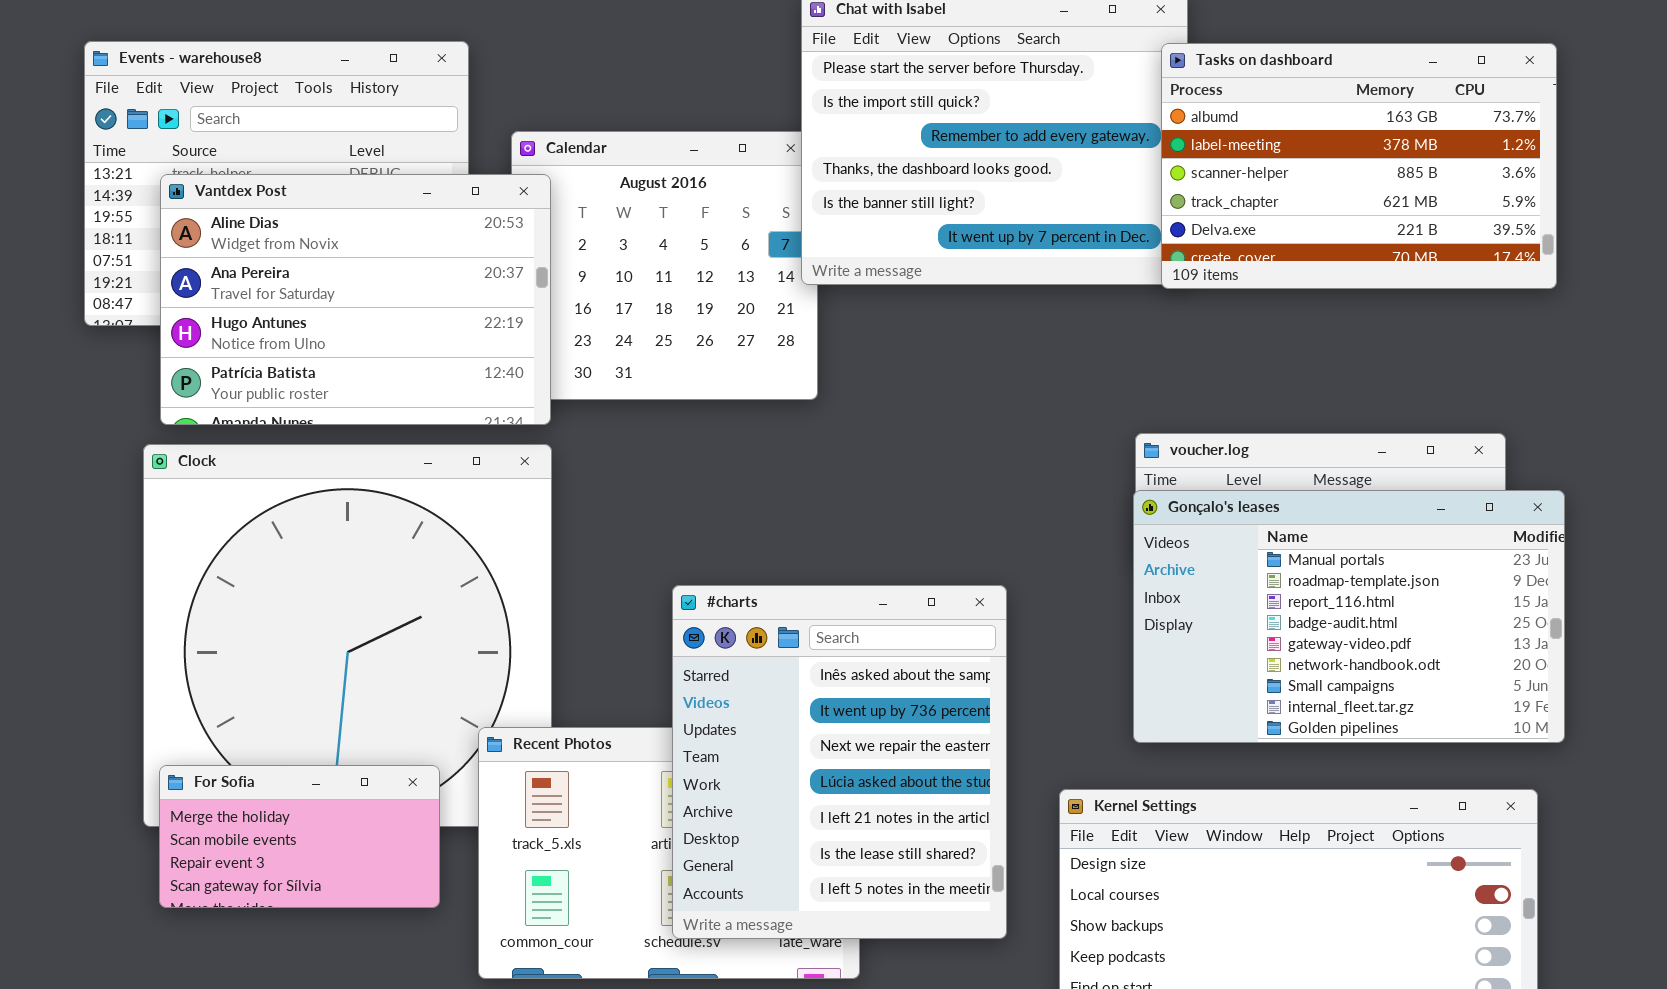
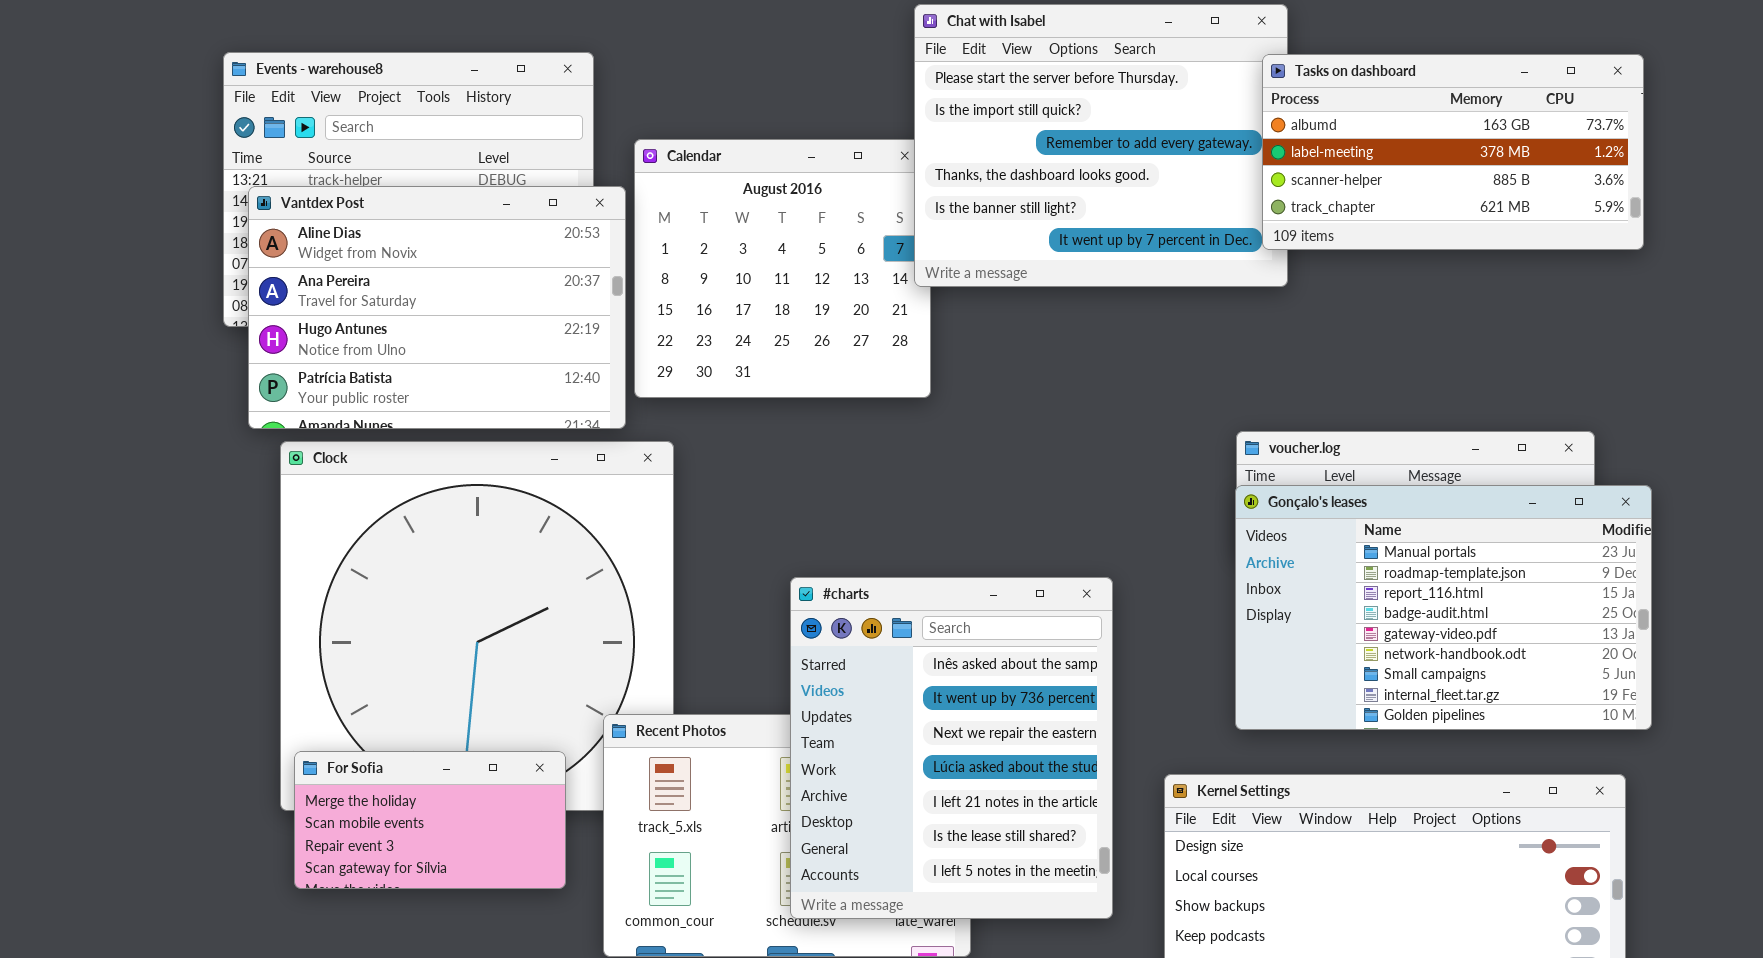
Tasks on dashboard: [1161,43,1557,289] -> [1262,54,1644,250], resized
Vantdex Post: [160,174,551,425] -> [248,186,626,429], moved

